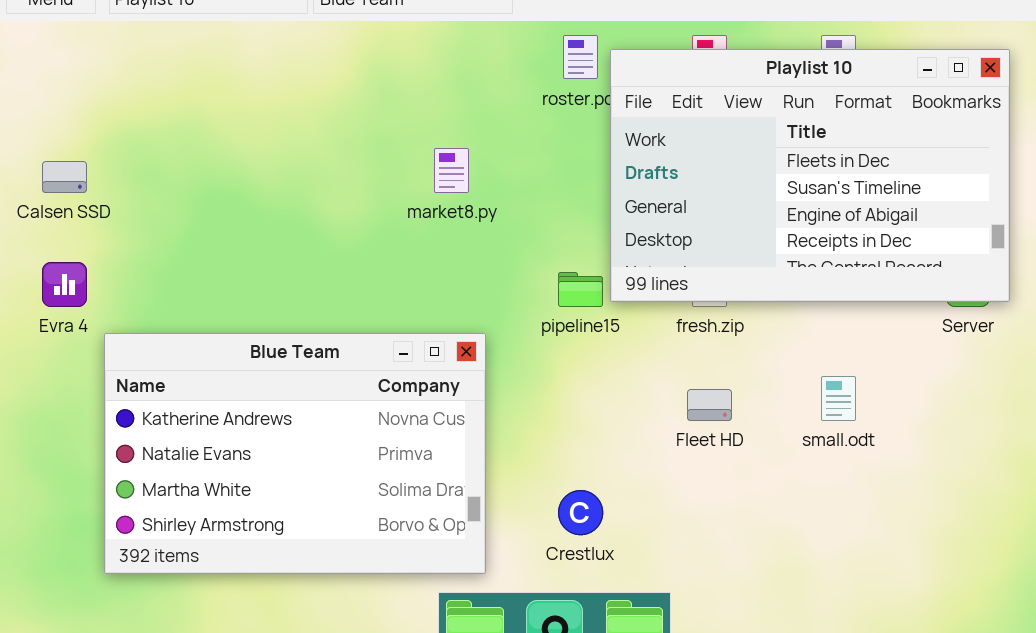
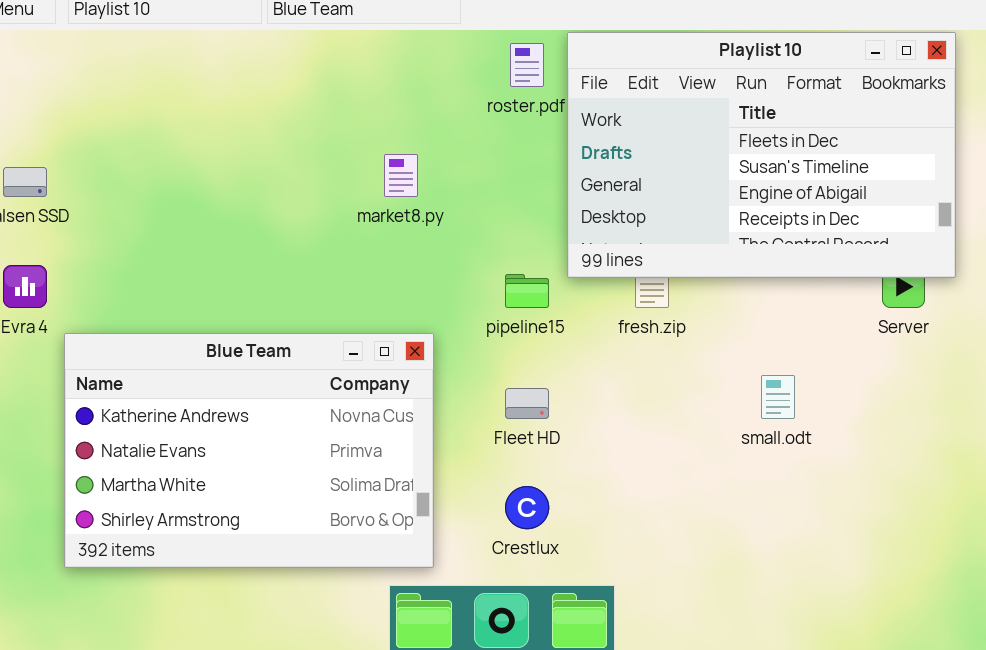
Playlist 10: [610,49,1010,302] -> [567,32,956,278], moved
Fleet HD: [687,389,732,421] -> [505,388,549,419], moved

